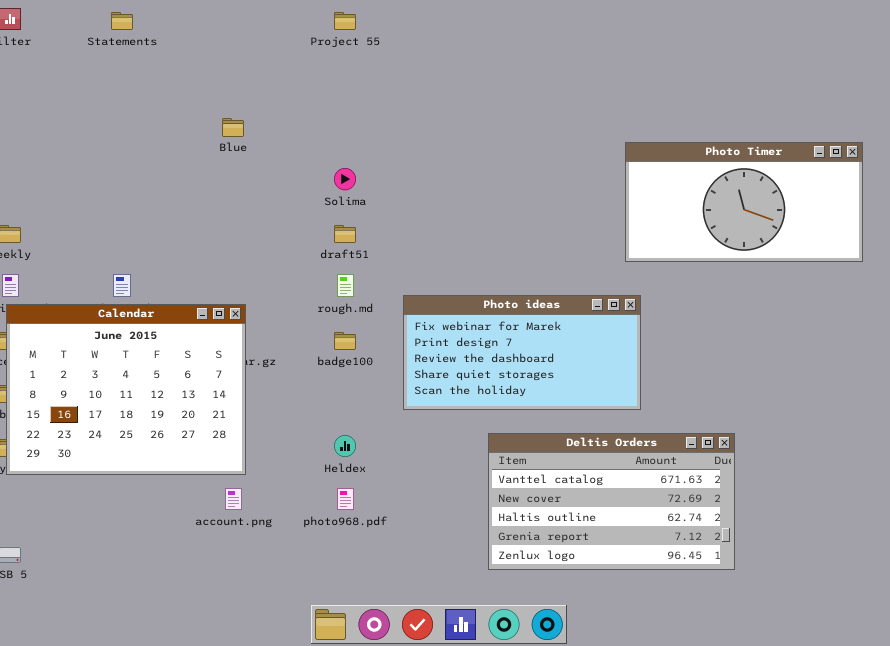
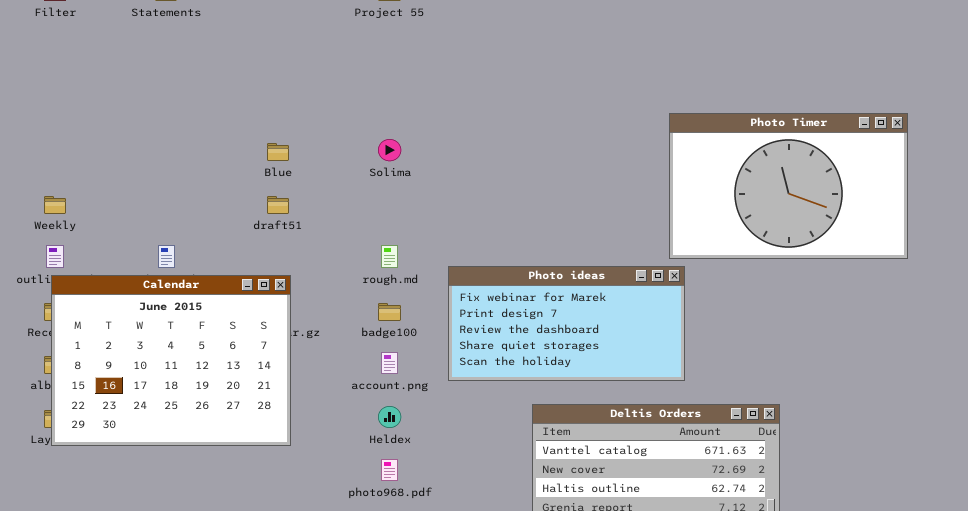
Blue: [222,118,244,137] -> [267,143,289,161], moved
Photo Timer: [625,142,863,262] -> [669,113,908,259], resized
draft51: [334,225,356,243] -> [267,196,289,214], moved
account.png: [225,488,242,510] -> [381,352,398,374], moved

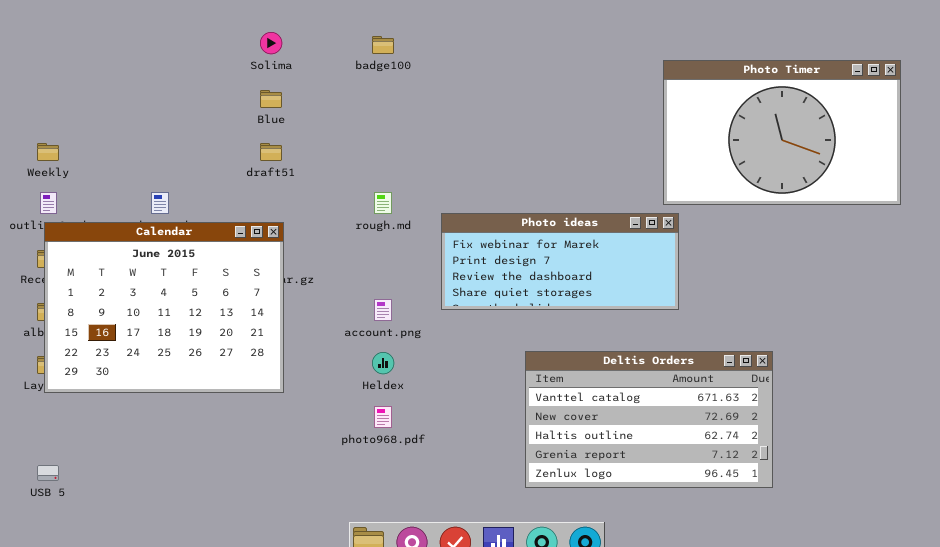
Solima: [378,139,401,161] -> [260,32,282,54], moved
Photo ideas: [448,266,685,381] -> [441,213,679,310], resized
badge100: [378,303,401,321] -> [372,36,394,54], moved

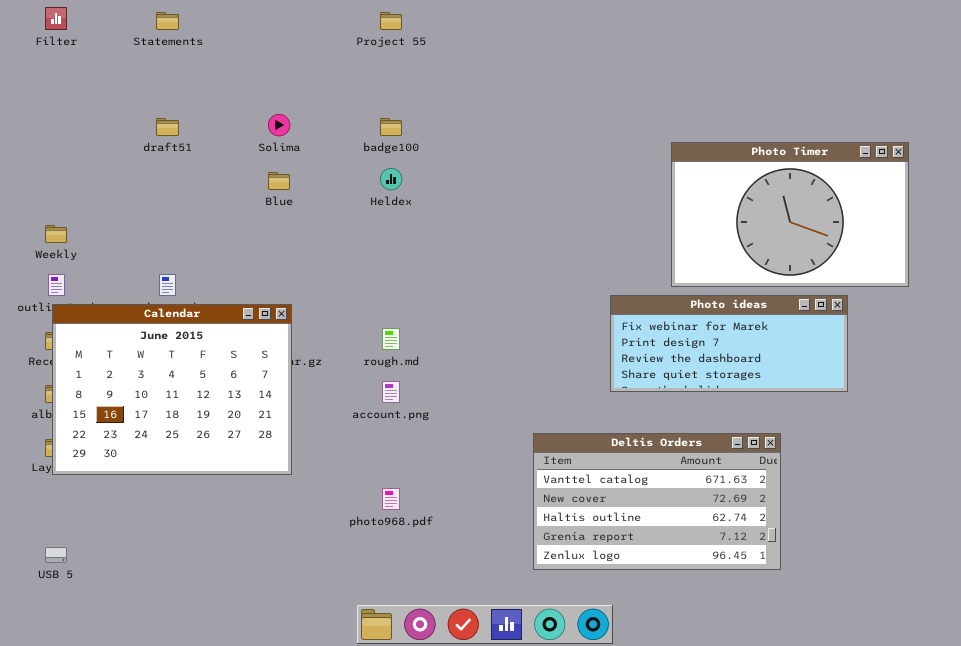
draft51: [260,143,282,161] -> [156,118,179,136], moved
rough.md: [374,192,392,214] -> [382,328,400,350], moved
Photo ideas: [441,213,679,310] -> [610,295,848,392], moved
Heldex: [372,352,394,374] -> [380,168,402,190], moved

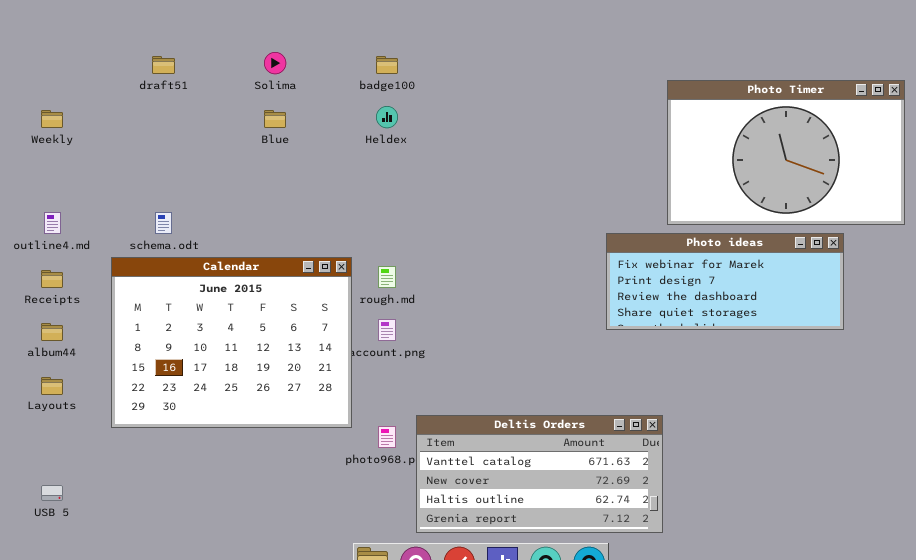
Weekly: [45,225,67,243] -> [41,110,63,128], moved
Calendar: [52,304,292,475] -> [111,257,352,428], moved
Deltis Orders: [533,433,781,570] -> [416,415,663,533], moved, resized

